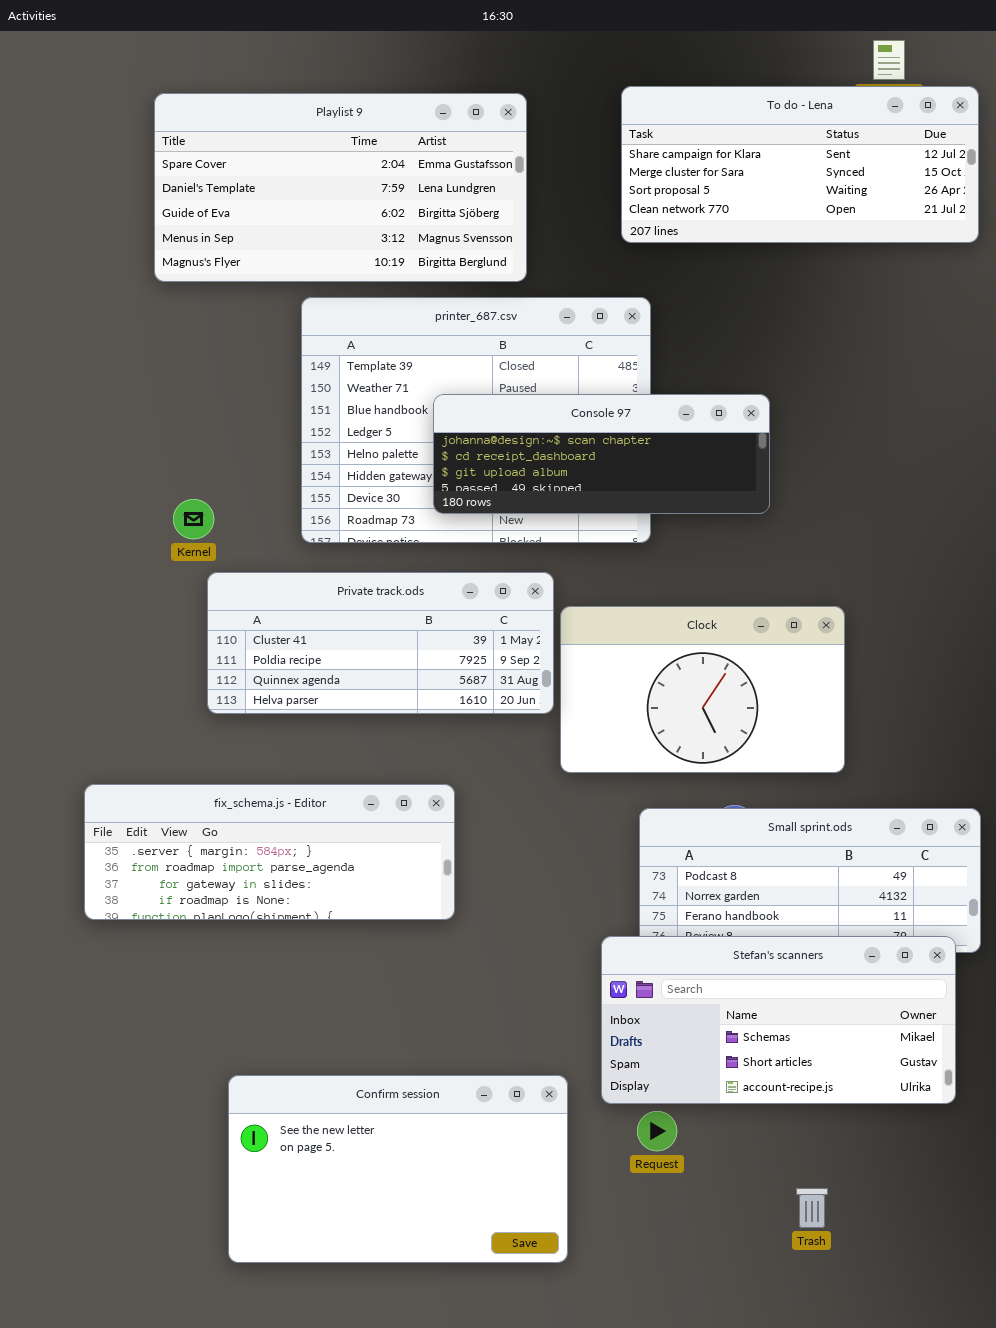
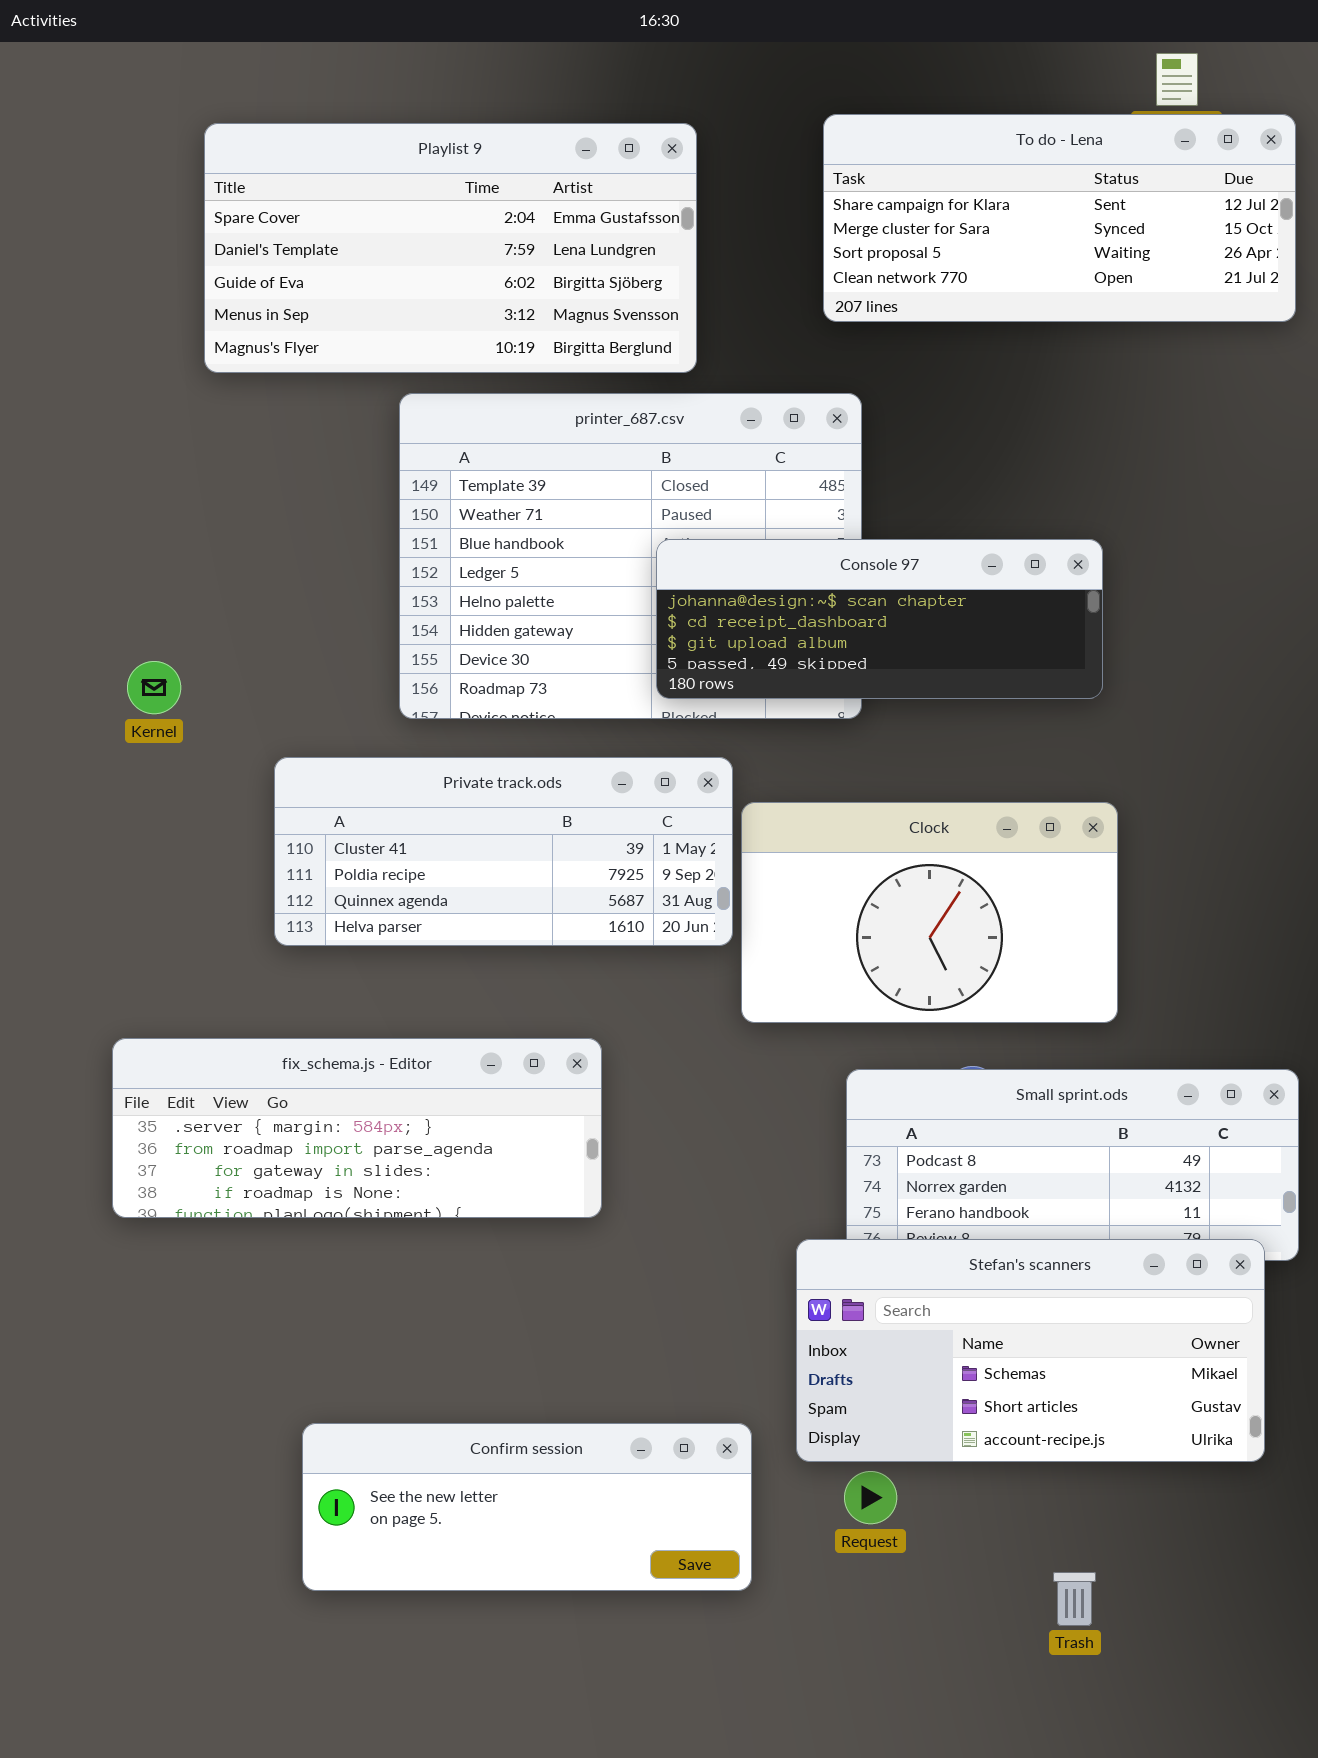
Console 97: [433,394,770,514] -> [656,539,1103,699], moved
Kernel: [173,499,214,539] -> [127,661,181,714], moved
Confirm session: [228,1075,568,1263] -> [302,1423,752,1591], resized

